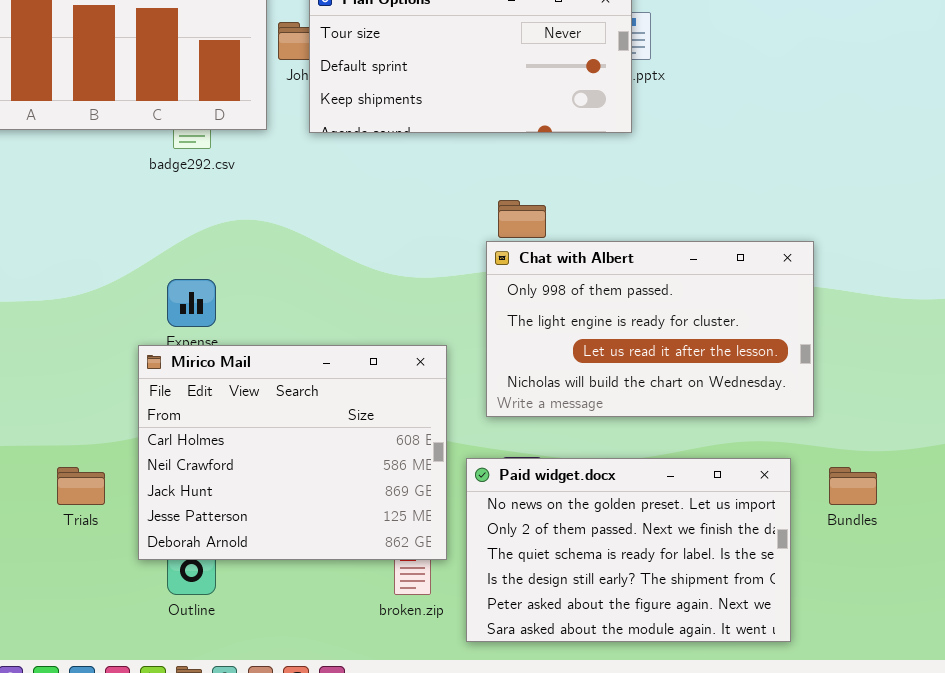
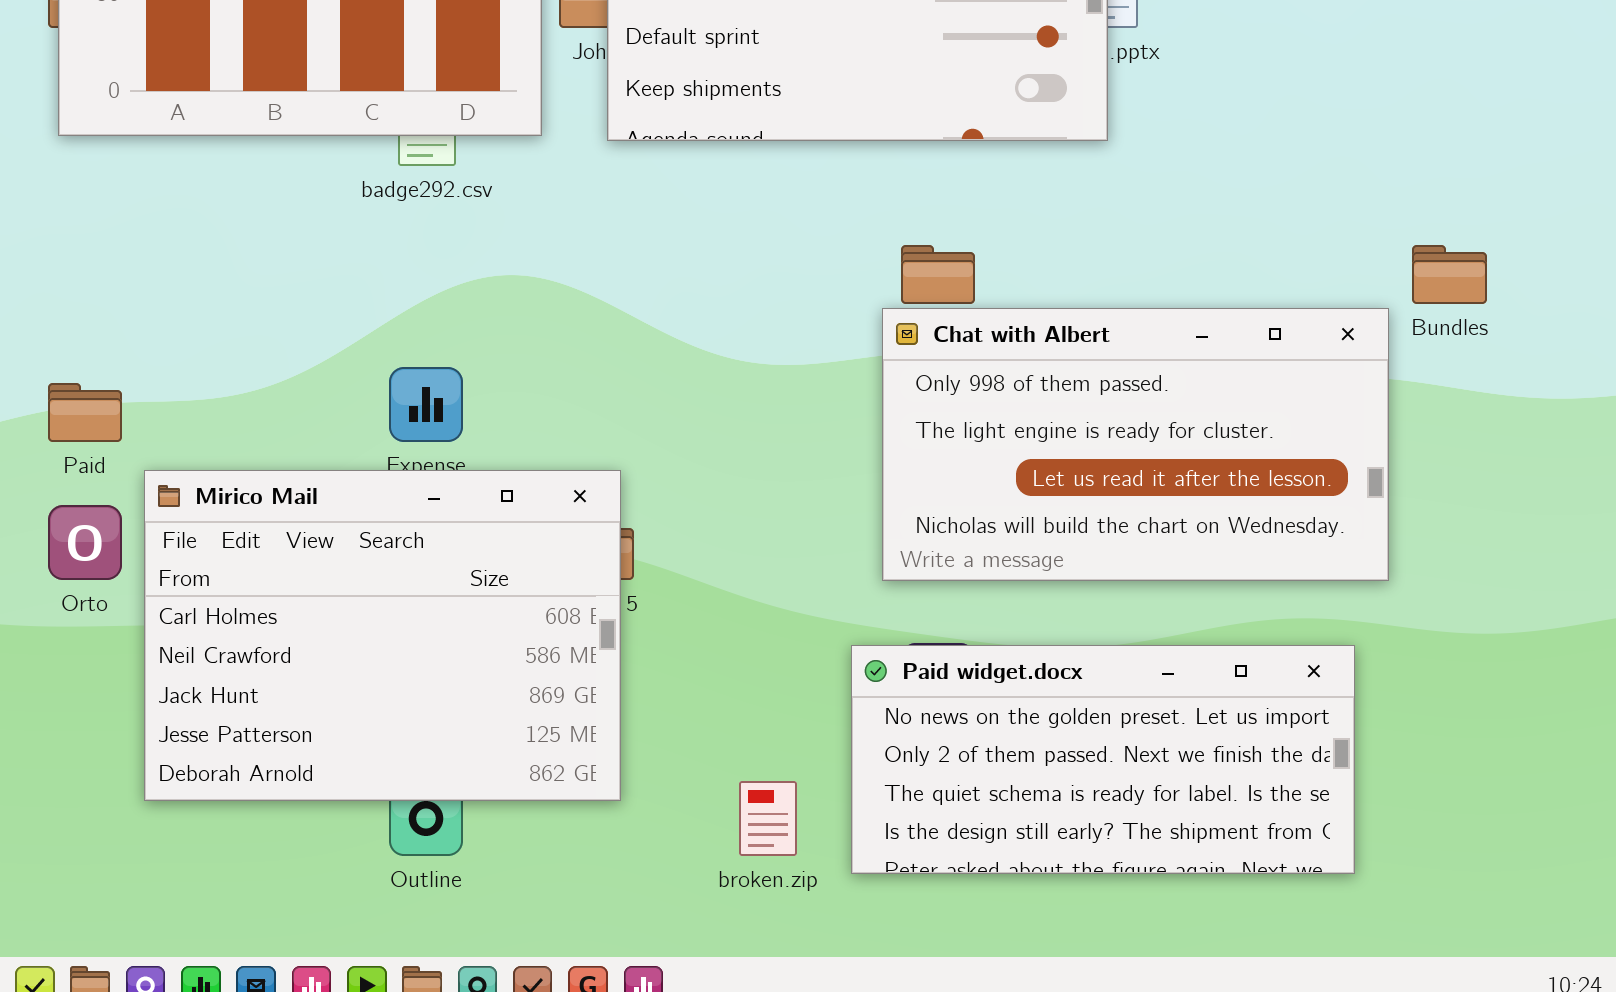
Mirico Mail: [138,345,447,560] -> [144,470,621,801], moved
Paid widget.docx: [466,458,791,642] -> [851,645,1355,874], resized
Bundles: [829,467,877,505] -> [1412,245,1487,304], moved

